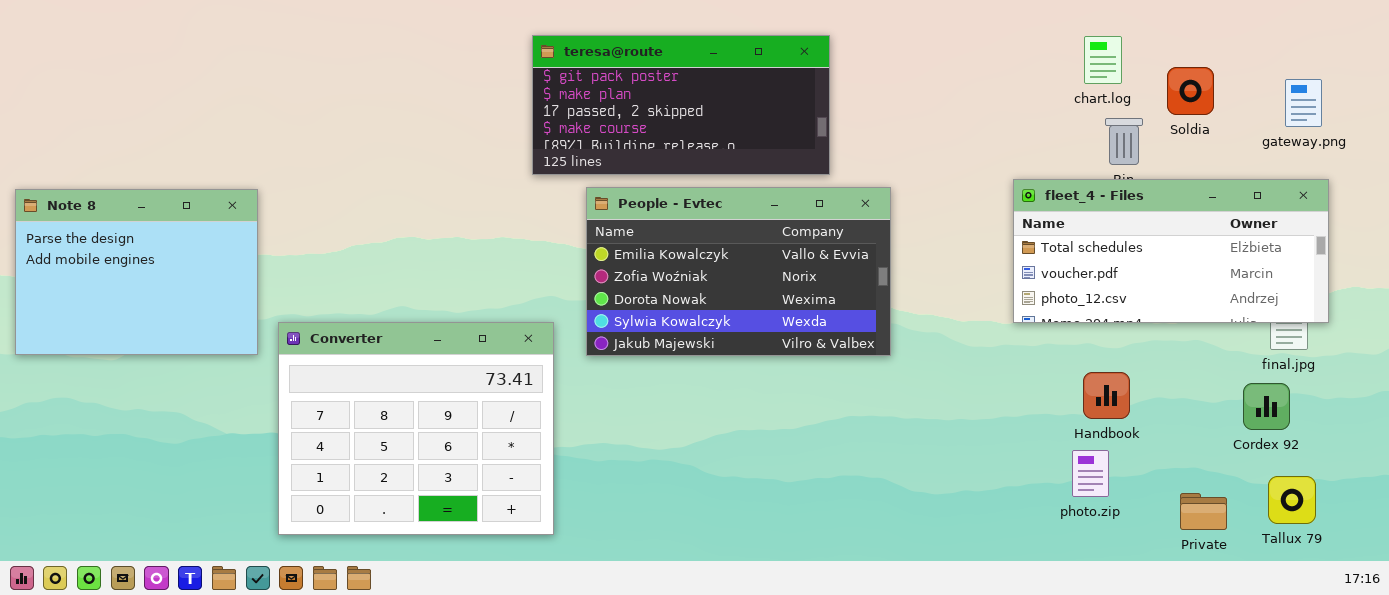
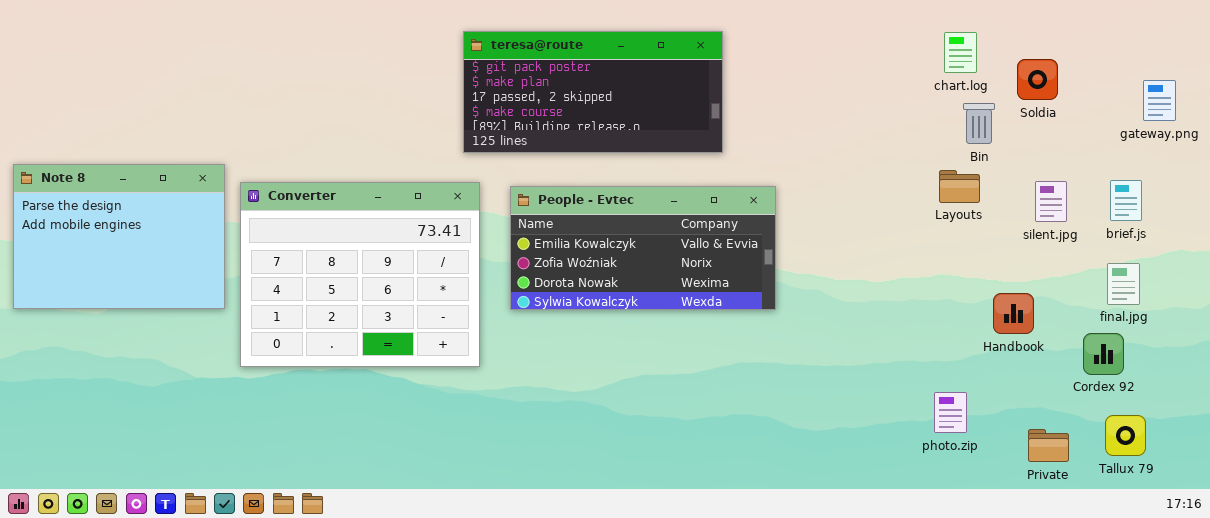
gateway.png: [1285,79,1322,127] -> [1143,80,1176,121], moved
fleet_4 - Files: [1013,179,1329,323] -> none, closed
People - Evtec: [586,187,891,356] -> [510,186,776,310], resized
Converter: [278,322,554,535] -> [240,182,480,367], moved
Handbook: [1083,372,1130,419] -> [993,293,1034,334], moved

